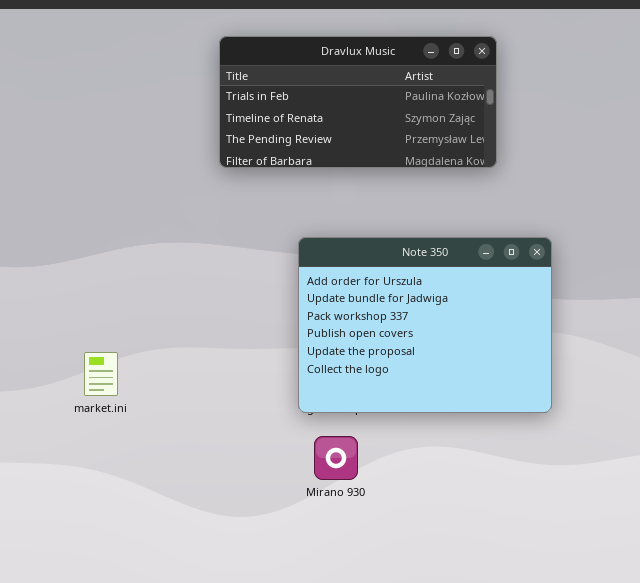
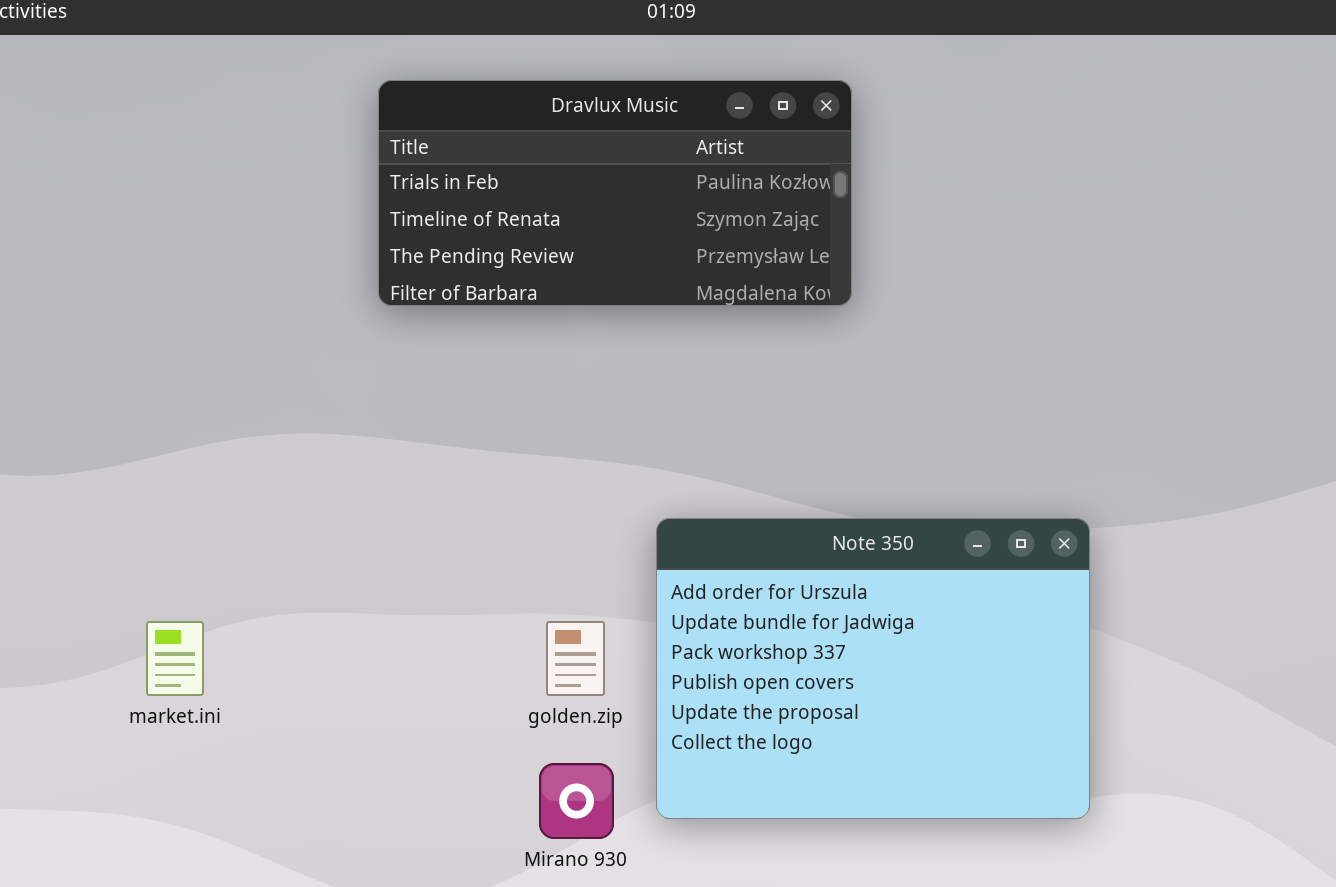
Note 350: [298,237,552,413] -> [656,518,1090,819], moved

